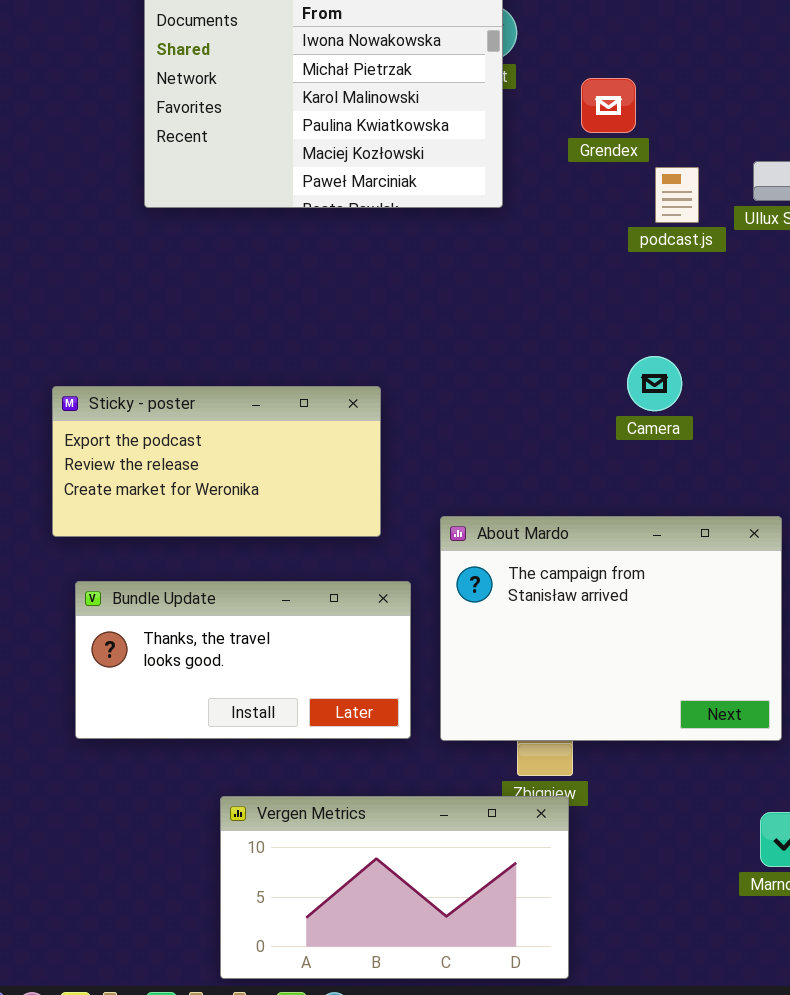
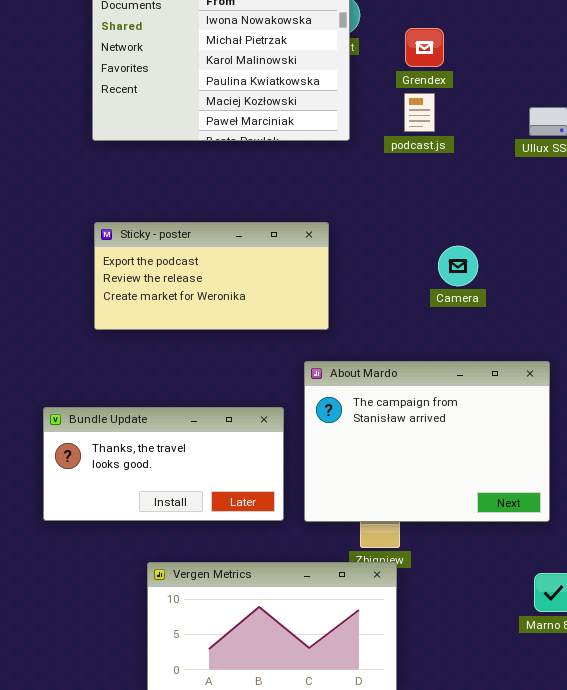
Grendex: [581,78,636,133] -> [405,28,444,67], moved
podcast.js: [655,167,699,223] -> [404,93,435,132], moved
Sticky - poster: [52,386,381,537] -> [94,222,329,330], moved

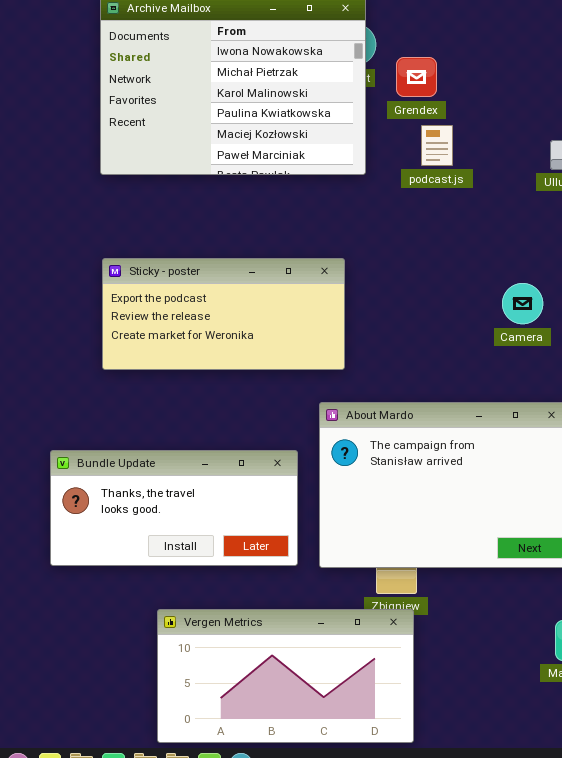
Grendex: [405,28,444,67] -> [396,57,437,97], moved
Camera: [438,246,478,286] -> [502,283,543,324], moved

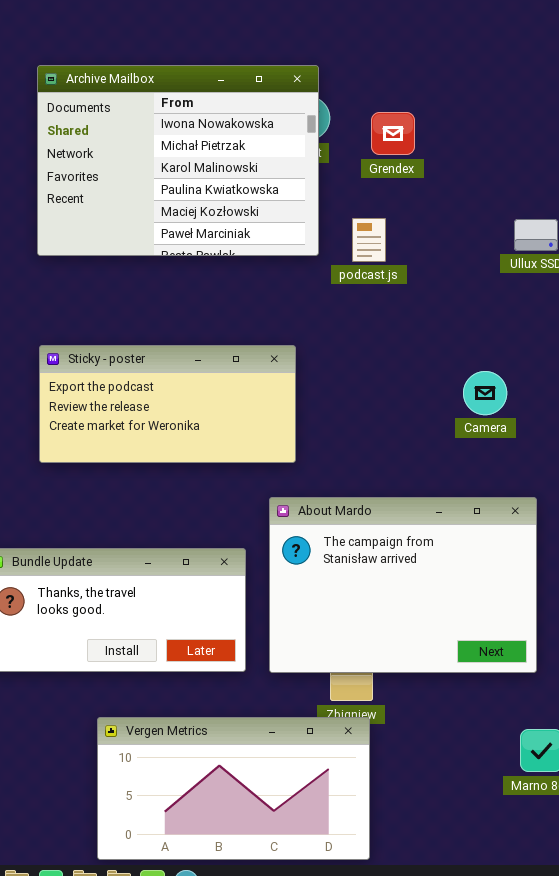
Grendex: [396,57,437,97] -> [371,112,415,155], moved
podcast.js: [421,125,453,166] -> [352,218,386,262], moved

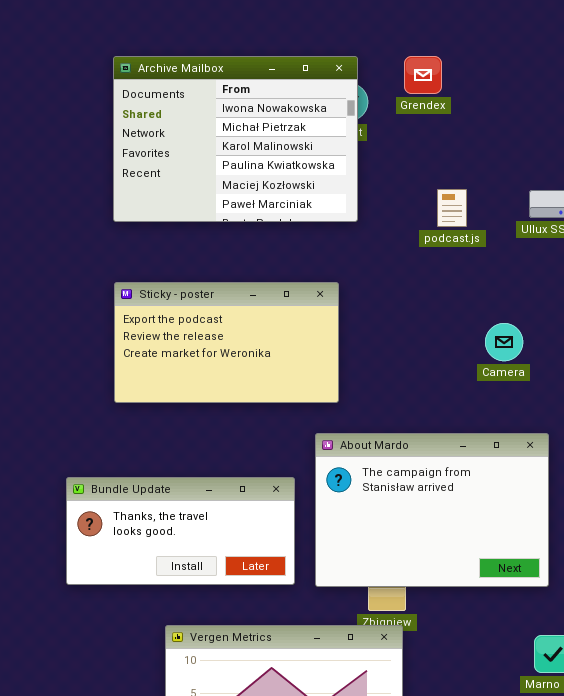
Grendex: [371,112,415,155] -> [404,56,442,94], moved
podcast.js: [352,218,386,262] -> [437,189,467,227], moved
Sticky - poster: [39,345,296,463] -> [114,282,339,403], resized

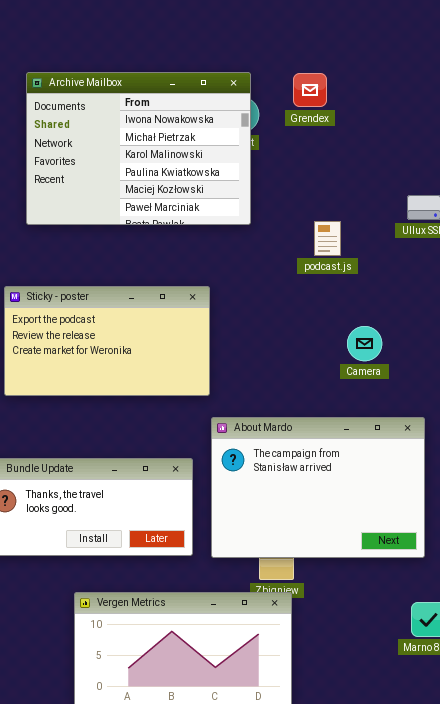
podcast.js: [437,189,467,227] -> [314,221,341,256], moved
Sticky - poster: [114,282,339,403] -> [4,286,210,396], moved
Camera: [485,323,523,361] -> [347,326,382,361], moved

